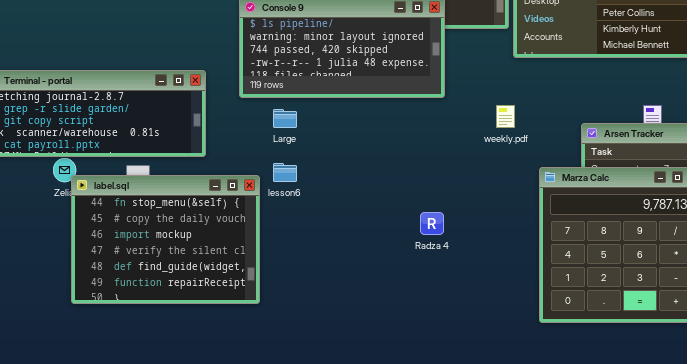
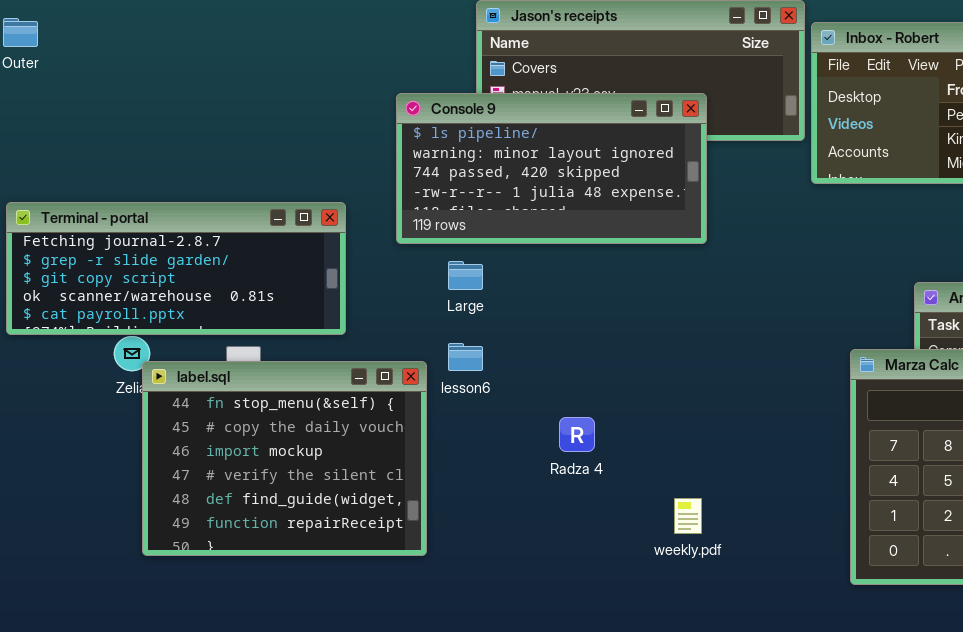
weekly.pdf: [496,105,515,128] -> [674,498,702,534], moved
Radza 4: [420,212,444,235] -> [559,417,595,452], moved

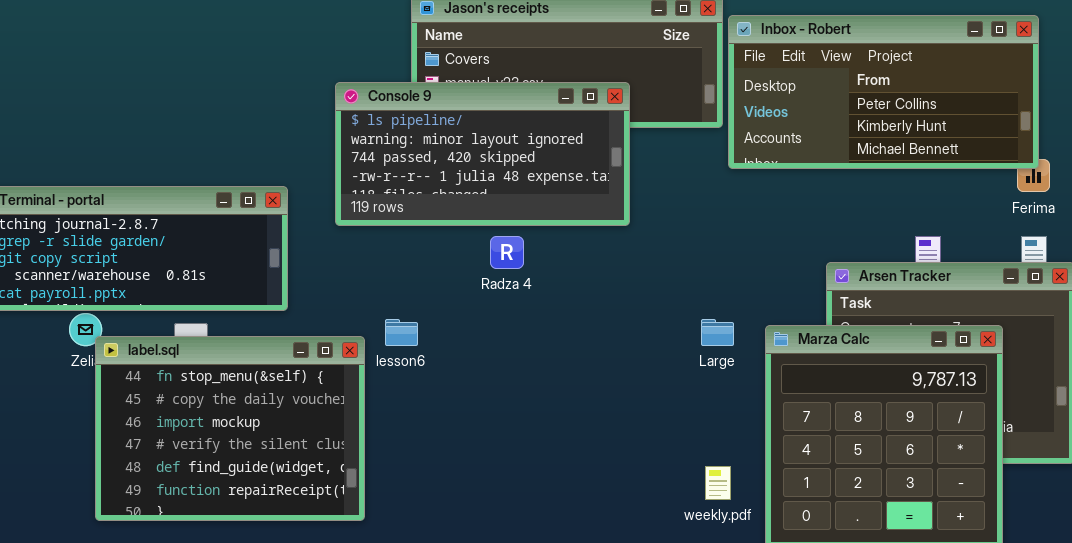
Large: [448,261,483,290] -> [701,319,734,346], moved
Radza 4: [559,417,595,452] -> [490,236,524,269], moved
weekly.pdf: [674,498,702,534] -> [705,466,731,500], moved

